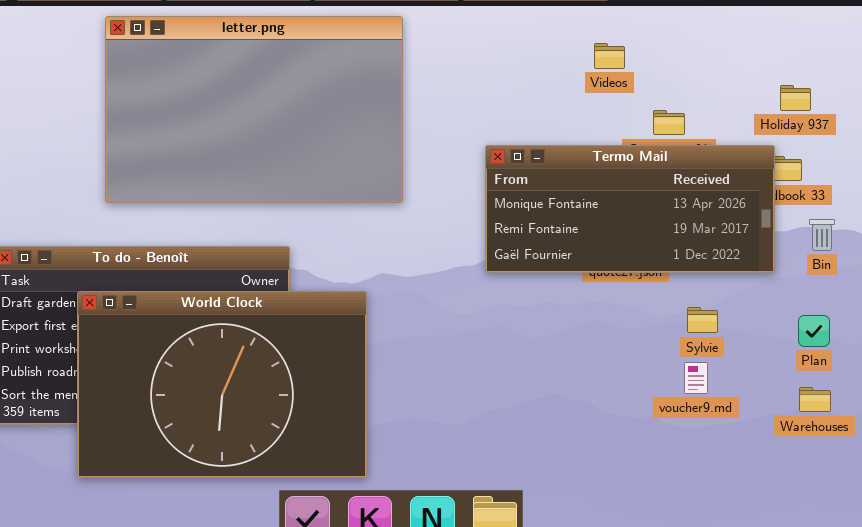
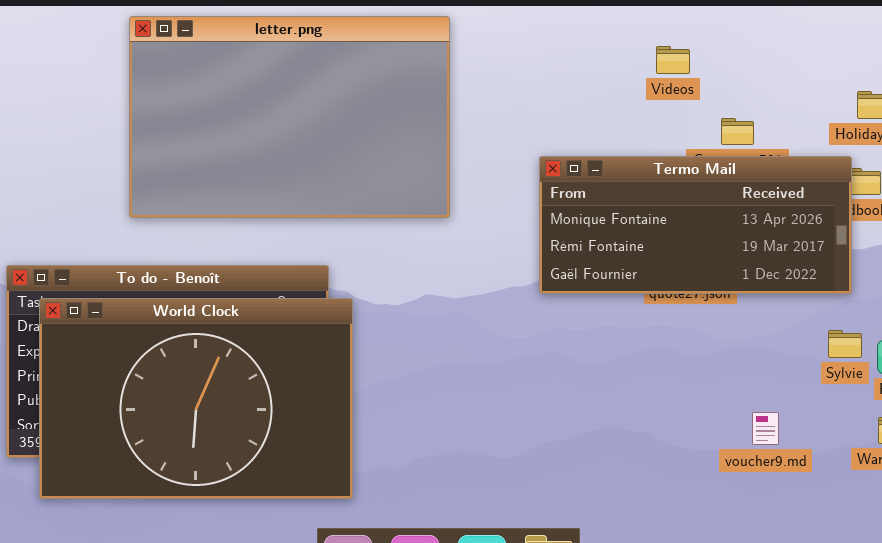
World Clock: [77,291,367,478] -> [39,298,353,499], moved
Sylvie: [687,307,718,333] -> [828,330,862,358], moved
voucher9.md: [684,362,708,394] -> [752,412,779,445], moved

